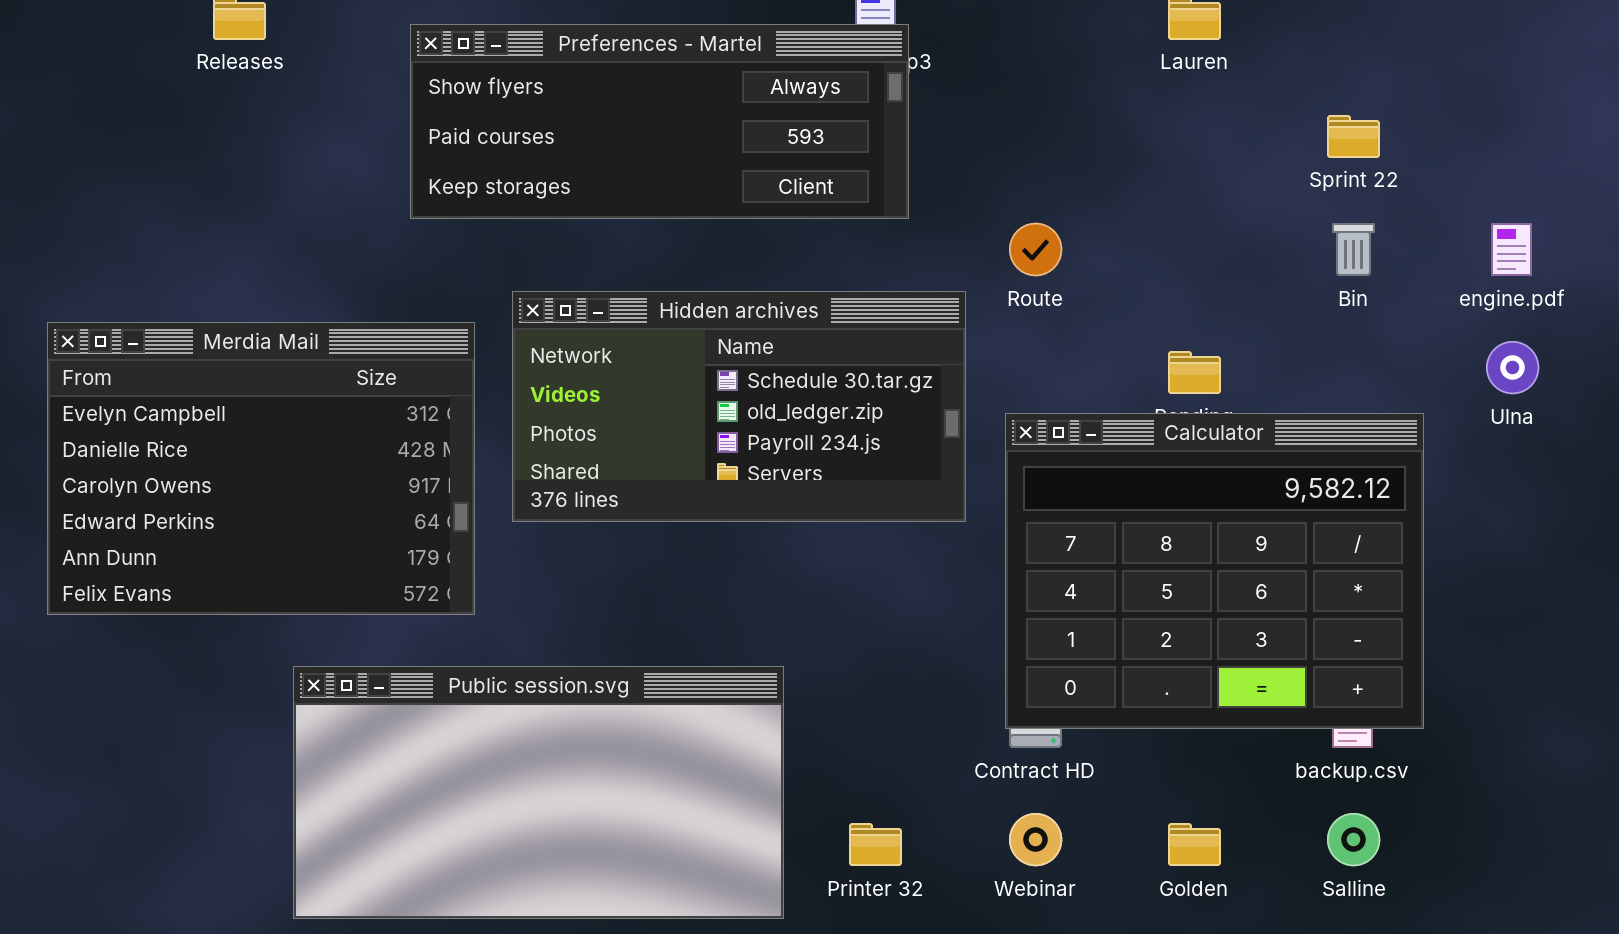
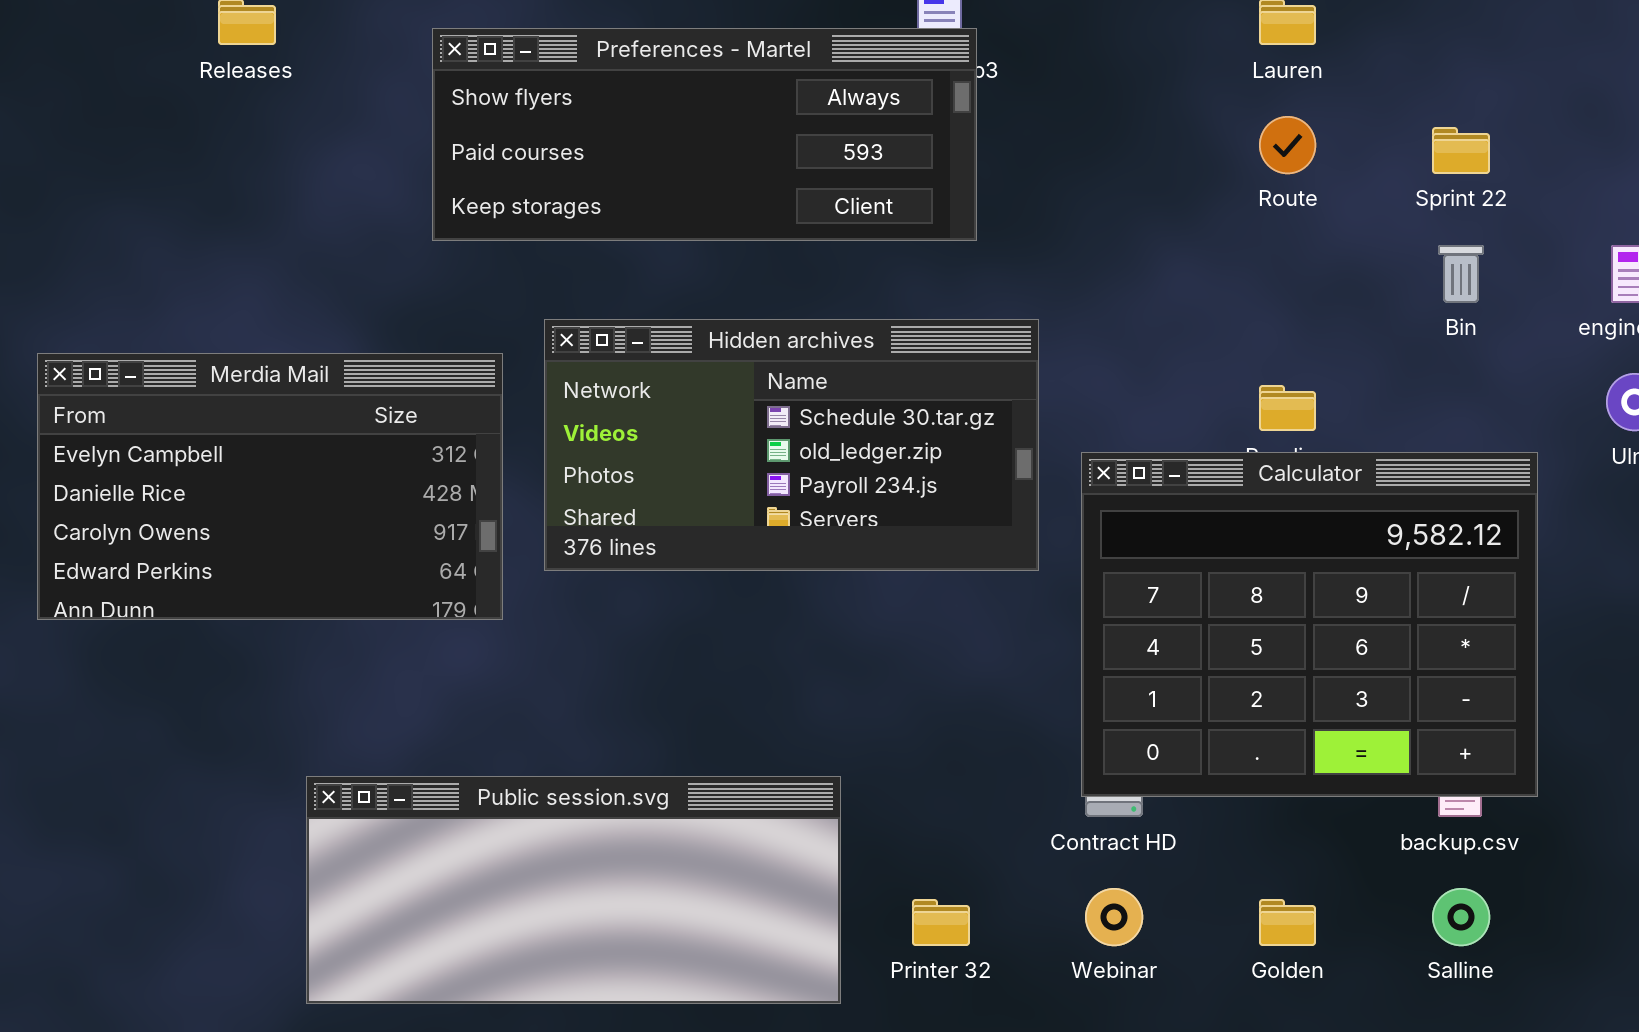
Route: [1009,223,1062,276] -> [1259,116,1316,174], moved
Merdia Mail: [47,322,475,615] -> [37,353,503,620], resized
Public session.svg: [293,666,784,919] -> [306,776,841,1004], resized

